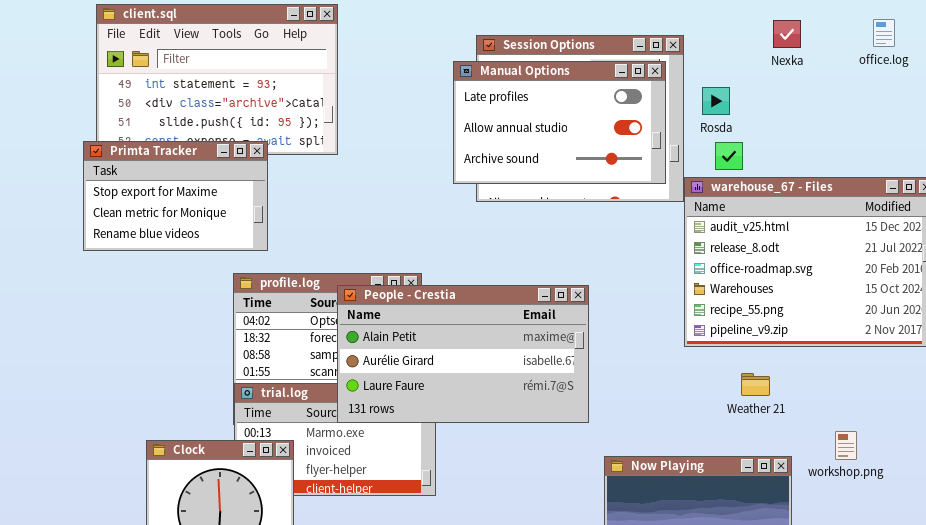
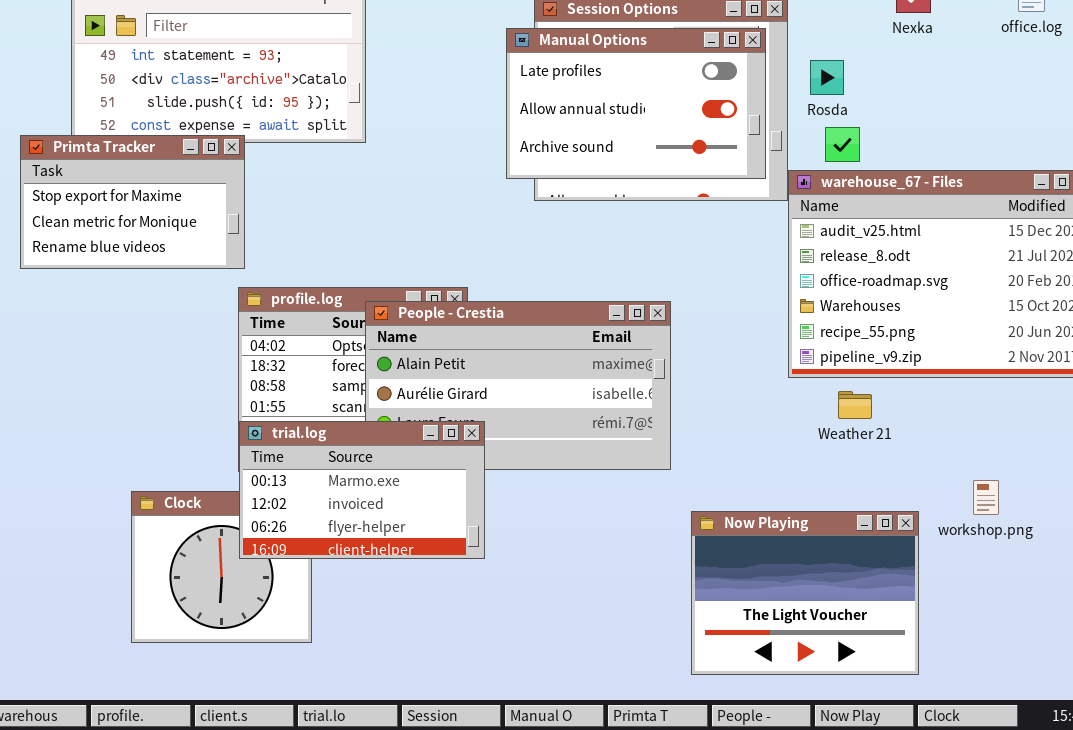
Primta Tracker: [83,141,268,251] -> [20,135,245,269], moved
Weather 21: [741,373,770,396] -> [838,391,872,419], moved
trial.log: [234,383,436,496] -> [239,421,485,559], raised

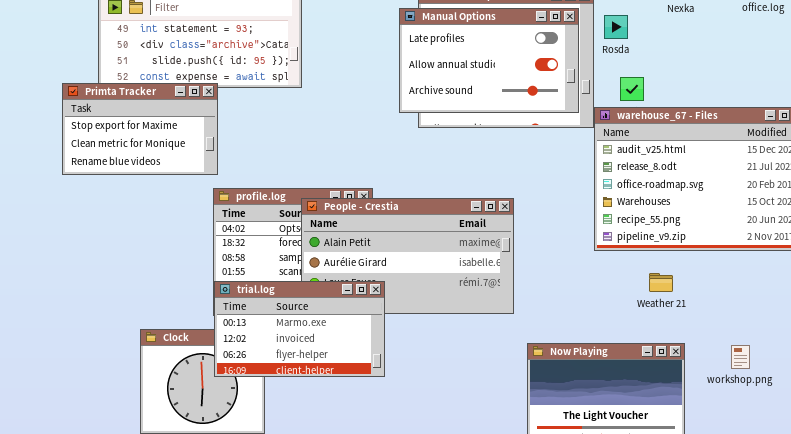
Rosda: [810,60,844,95] -> [604,15,628,39], moved
Weather 21: [838,391,872,419] -> [649,273,673,292], moved
workshop.png: [973,480,999,515] -> [731,345,750,369], moved

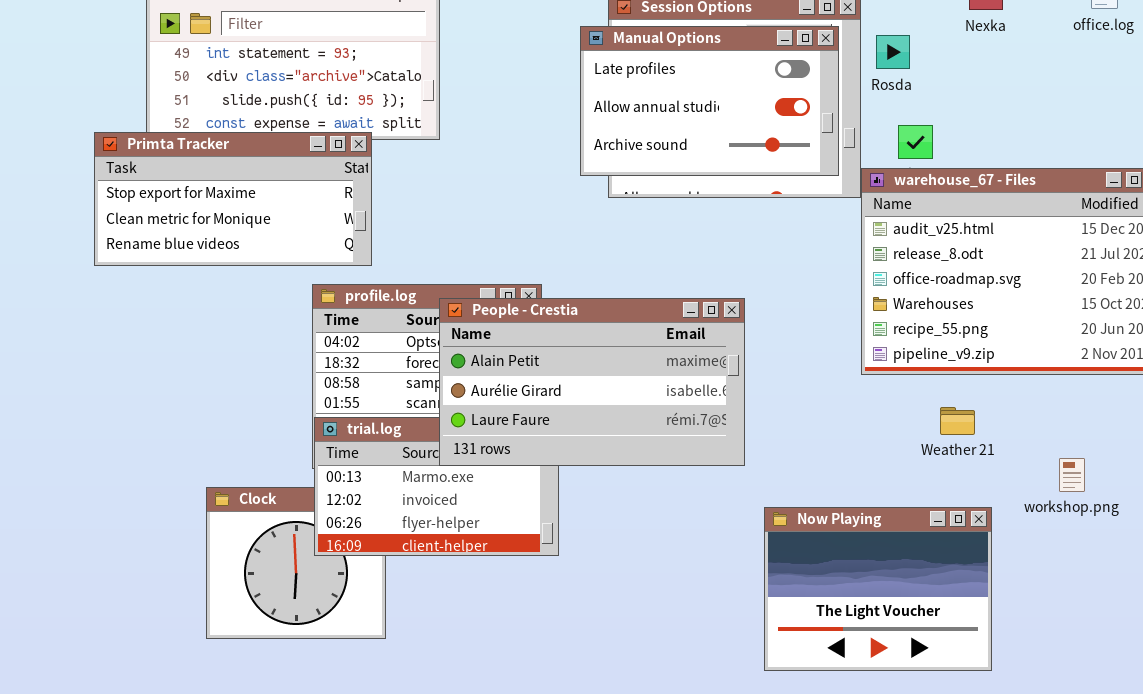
Primta Tracker: [62,83,218,175] -> [94,132,372,266], resized
People - Crestia: [301,198,514,314] -> [439,298,745,466], raised
workshop.png: [731,345,750,369] -> [1059,458,1085,492], moved

